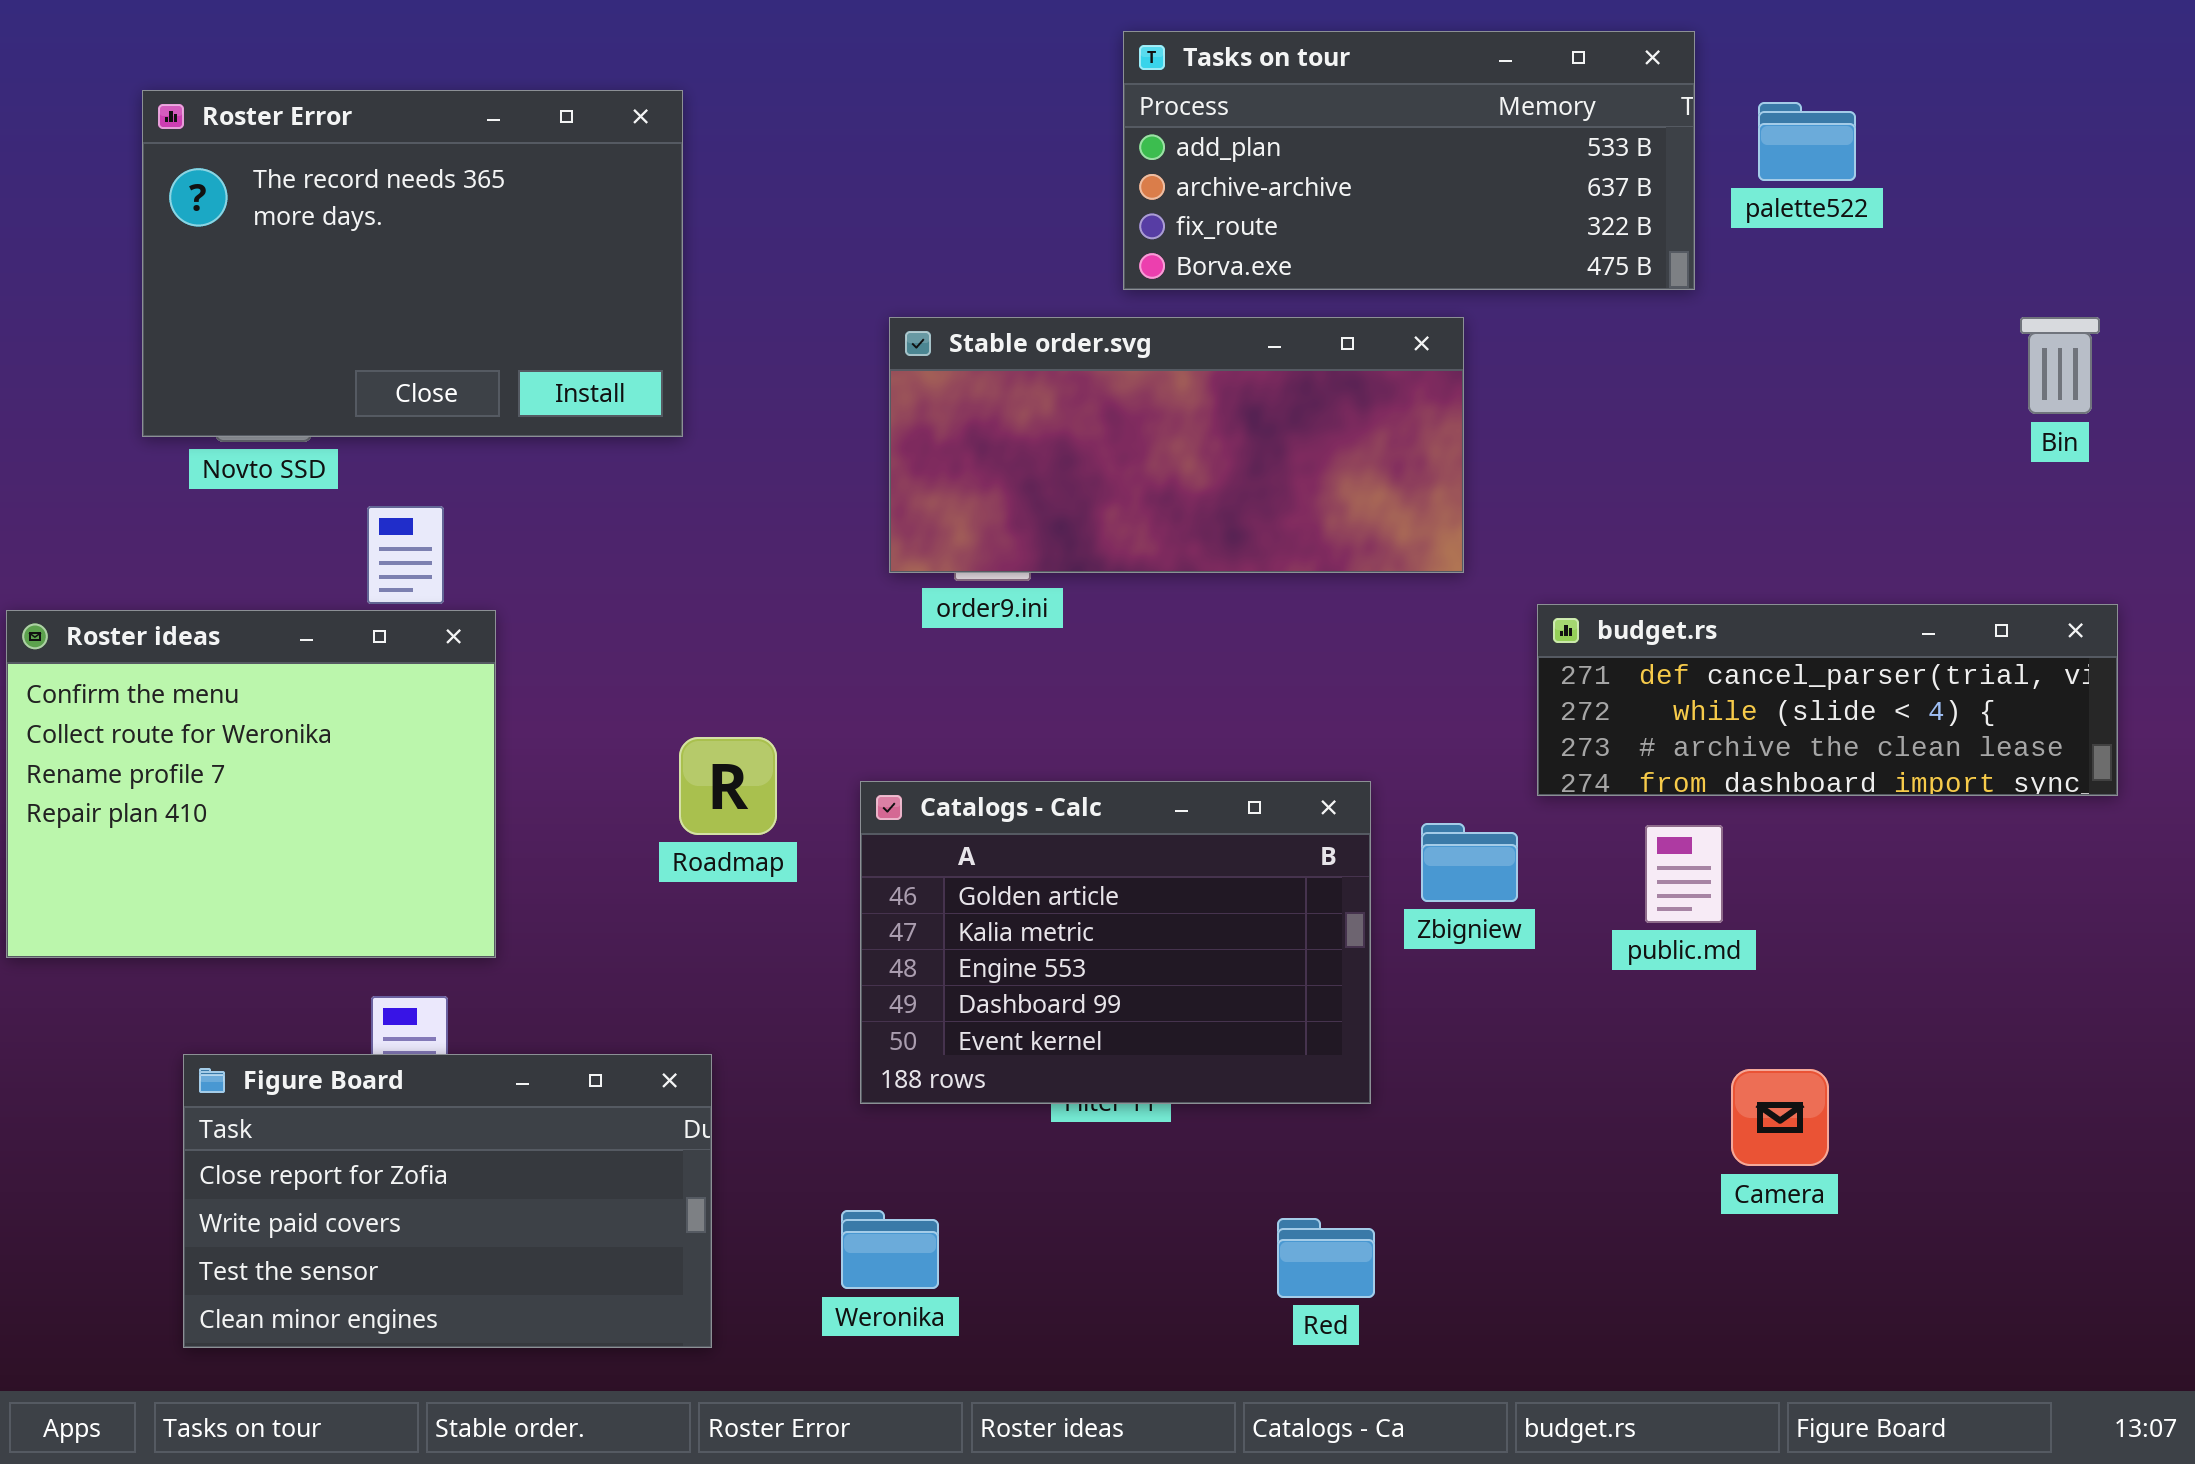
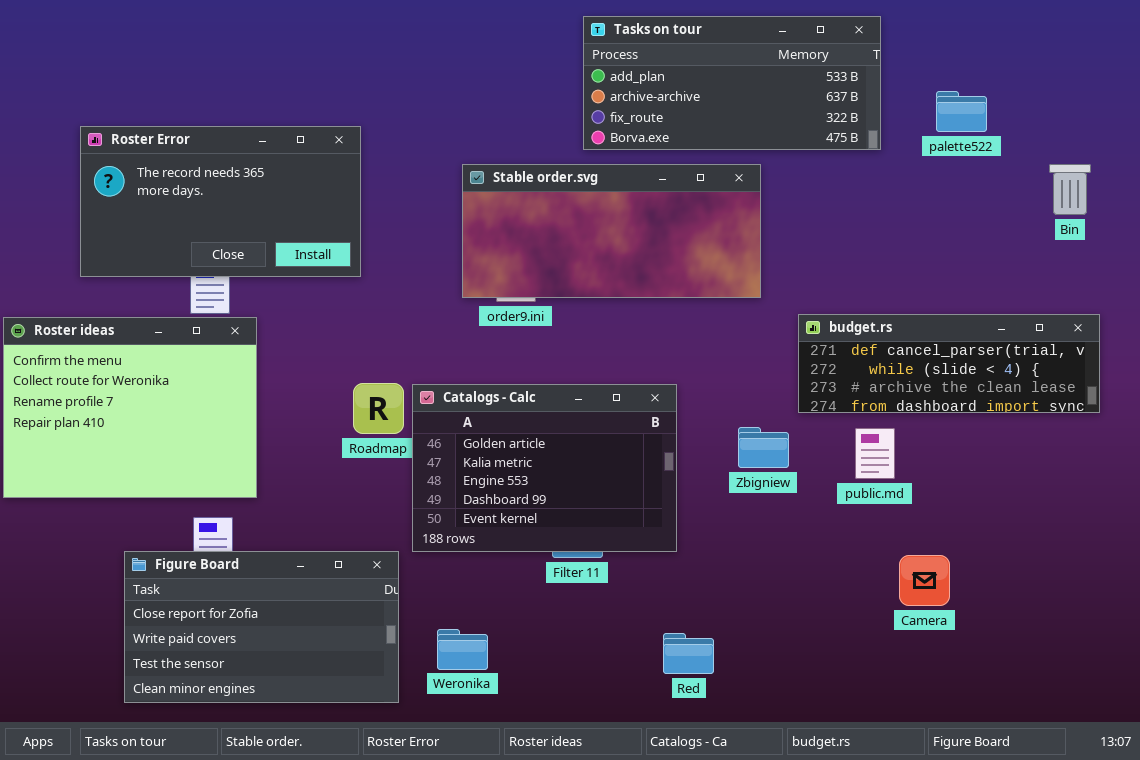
Roster Error: [142,90,683,437] -> [80,126,361,277], moved, resized
palette522: [1758,102,1856,181] -> [936,91,987,132], moved
Catalogs - Calc: [860,781,1371,1104] -> [412,384,677,552], moved
Figure Board: [183,1054,712,1348] -> [124,551,399,703], moved

